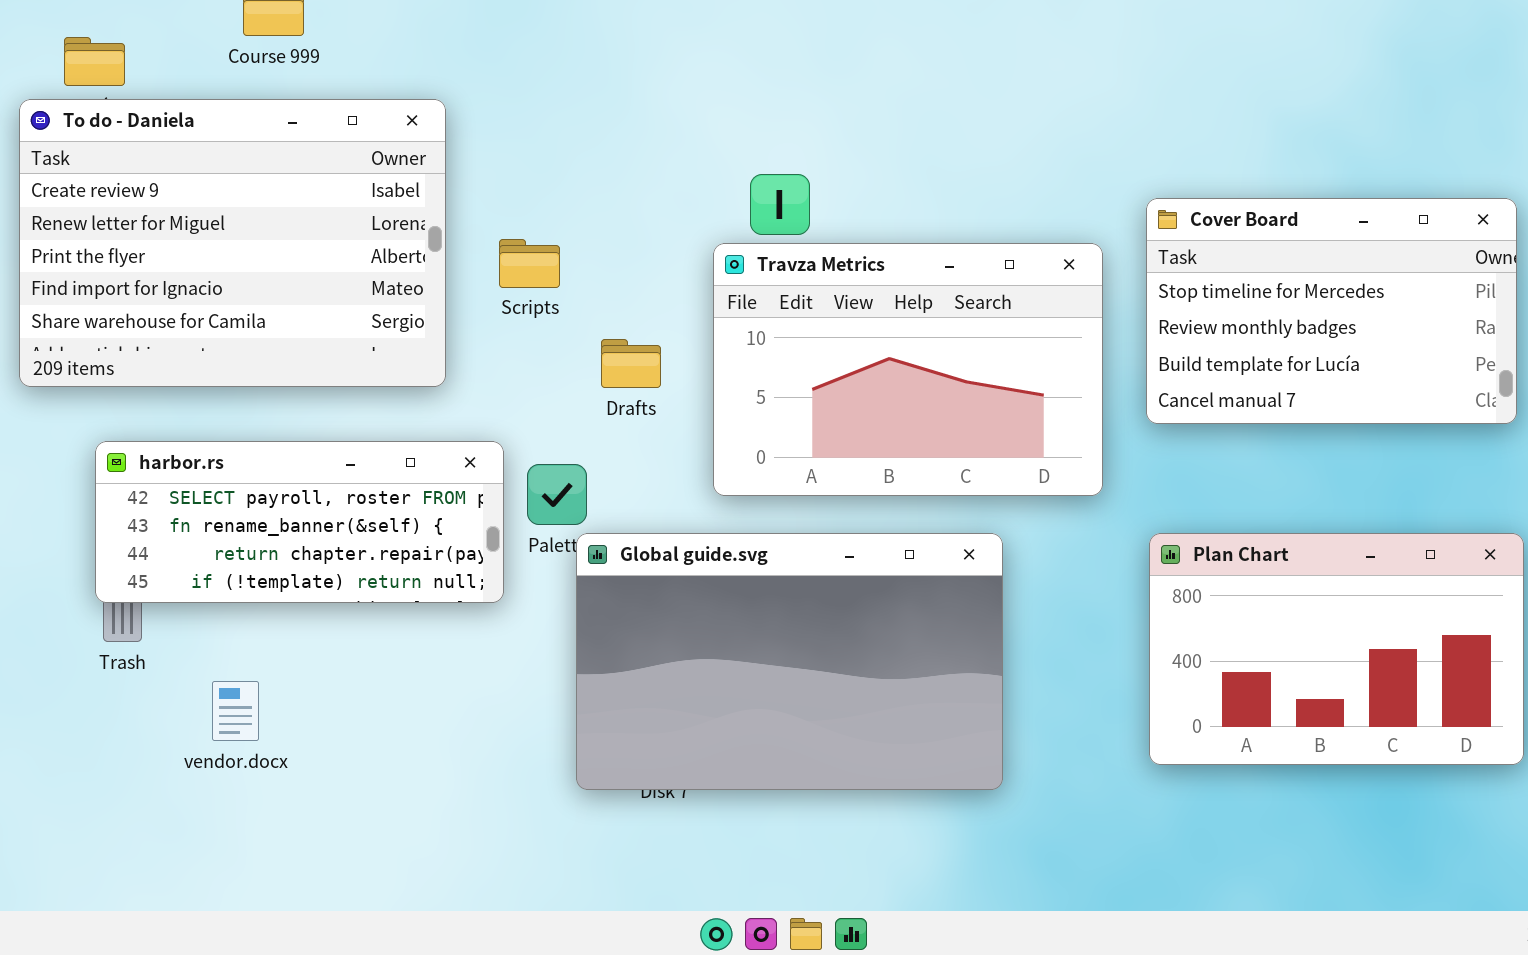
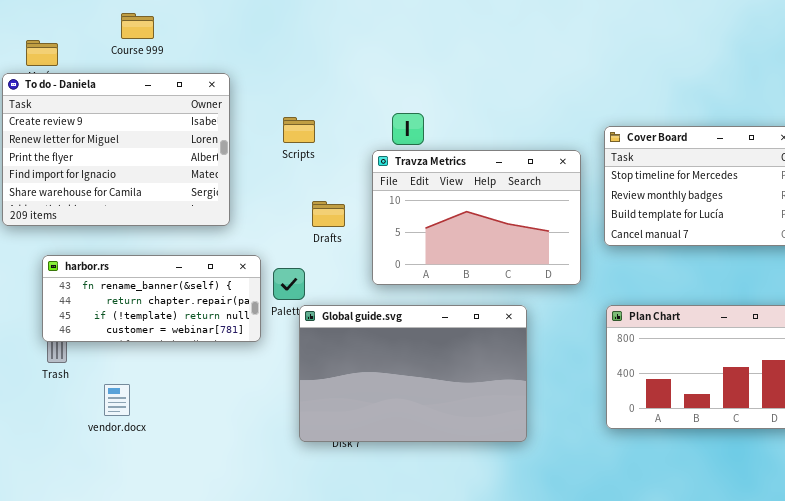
Scripts: [499,239,560,288] -> [283,117,315,143], moved
harbor.rs: [95,441,504,603] -> [42,255,261,342], scrolled down 1 row

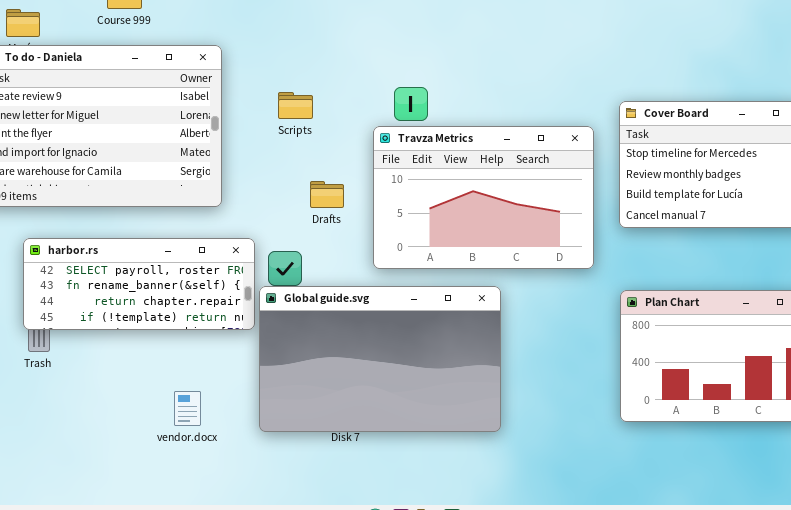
harbor.rs: [42,255,261,342] -> [23,238,255,330], scrolled up 1 row
Global guide.svg: [299,305,527,442] -> [259,286,501,432], moved
vendor.docx: [104,384,130,416] -> [174,391,201,426], moved

